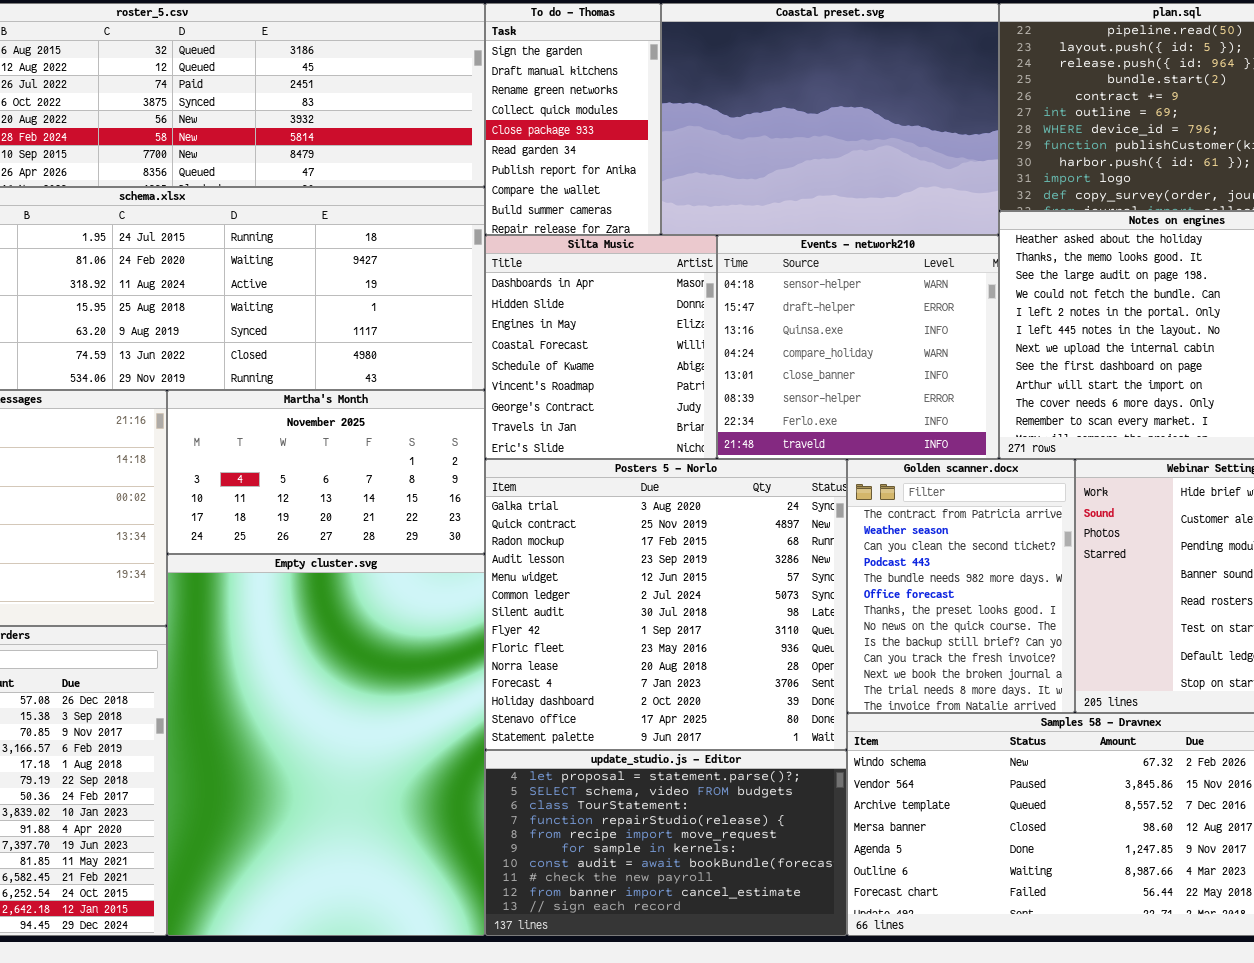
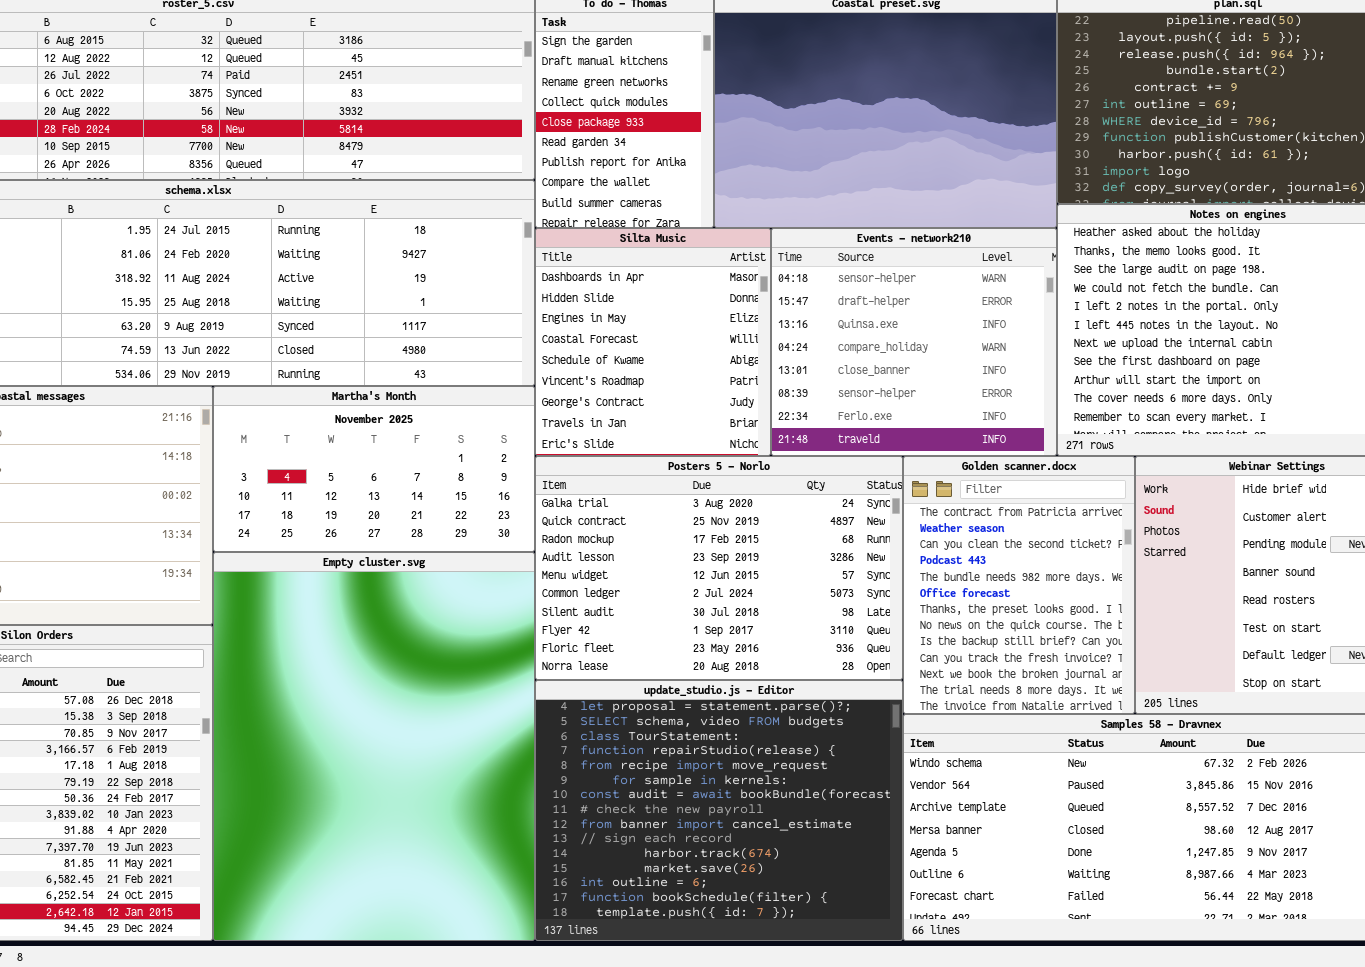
Posters 5 - Norlo: [485,459,847,750] -> [535,456,903,680], resized
update_studio.js - Editor: [485,750,847,936] -> [535,680,903,941], resized

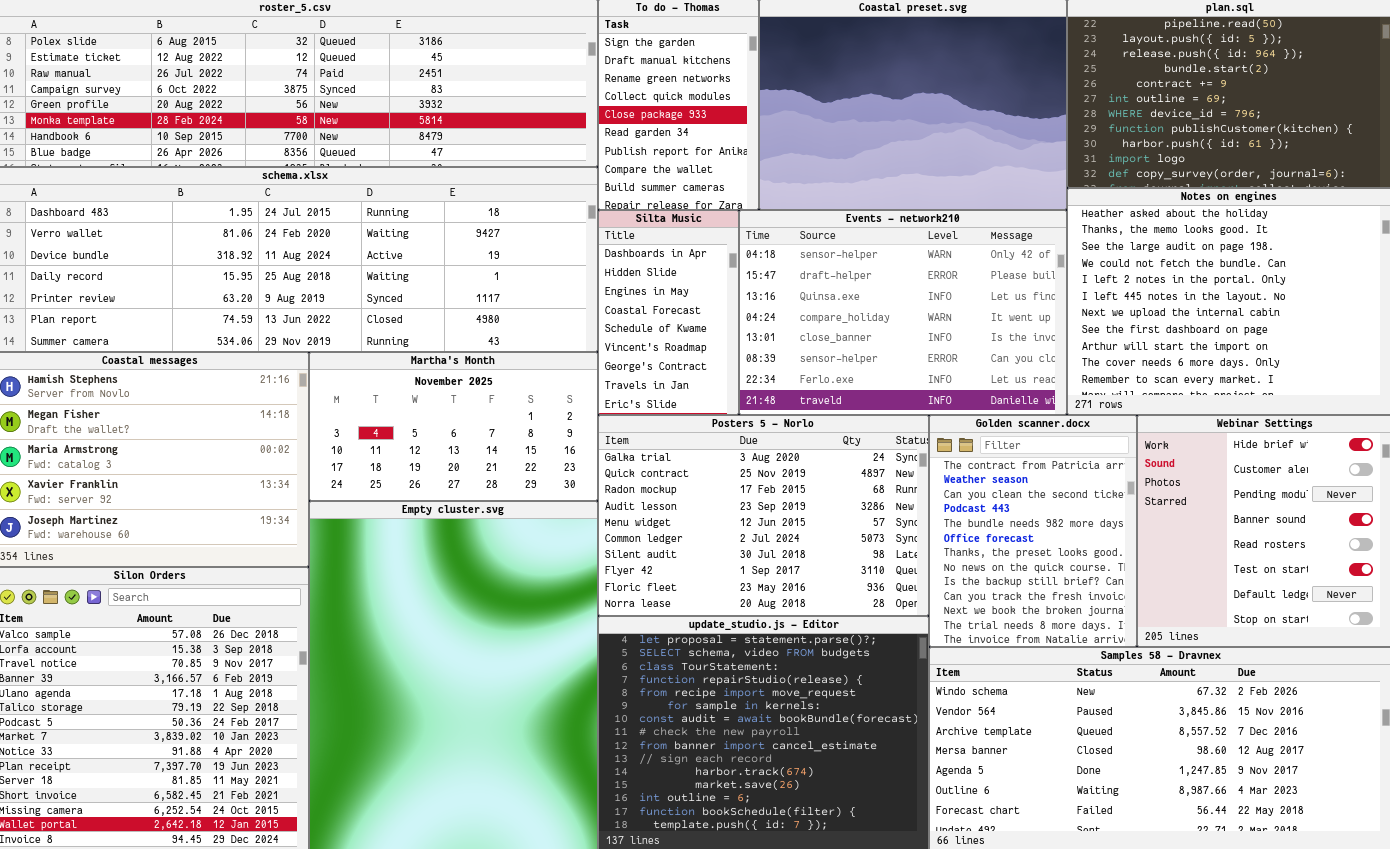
Silta Music: [535,228,771,456] -> [598,210,739,415], resized
Events - network210: [771,228,1057,456] -> [739,210,1067,415], resized

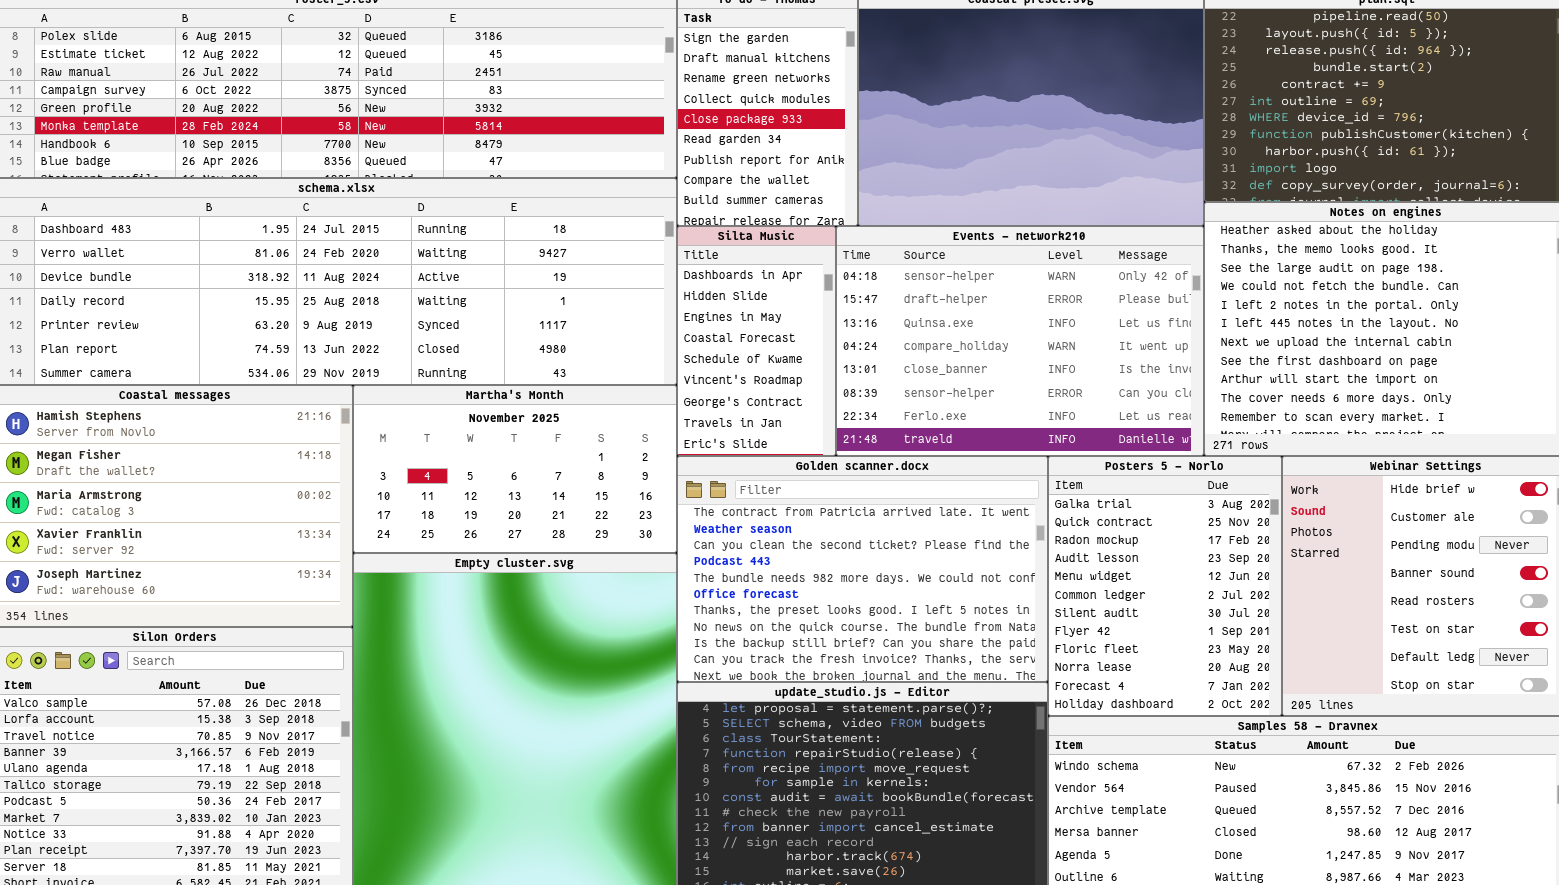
Posters 5 - Norlo: [598,415,929,616] -> [1048,456,1282,716], moved, resized
Golden scanner.docx: [929,415,1137,647] -> [677,456,1048,682], moved, resized

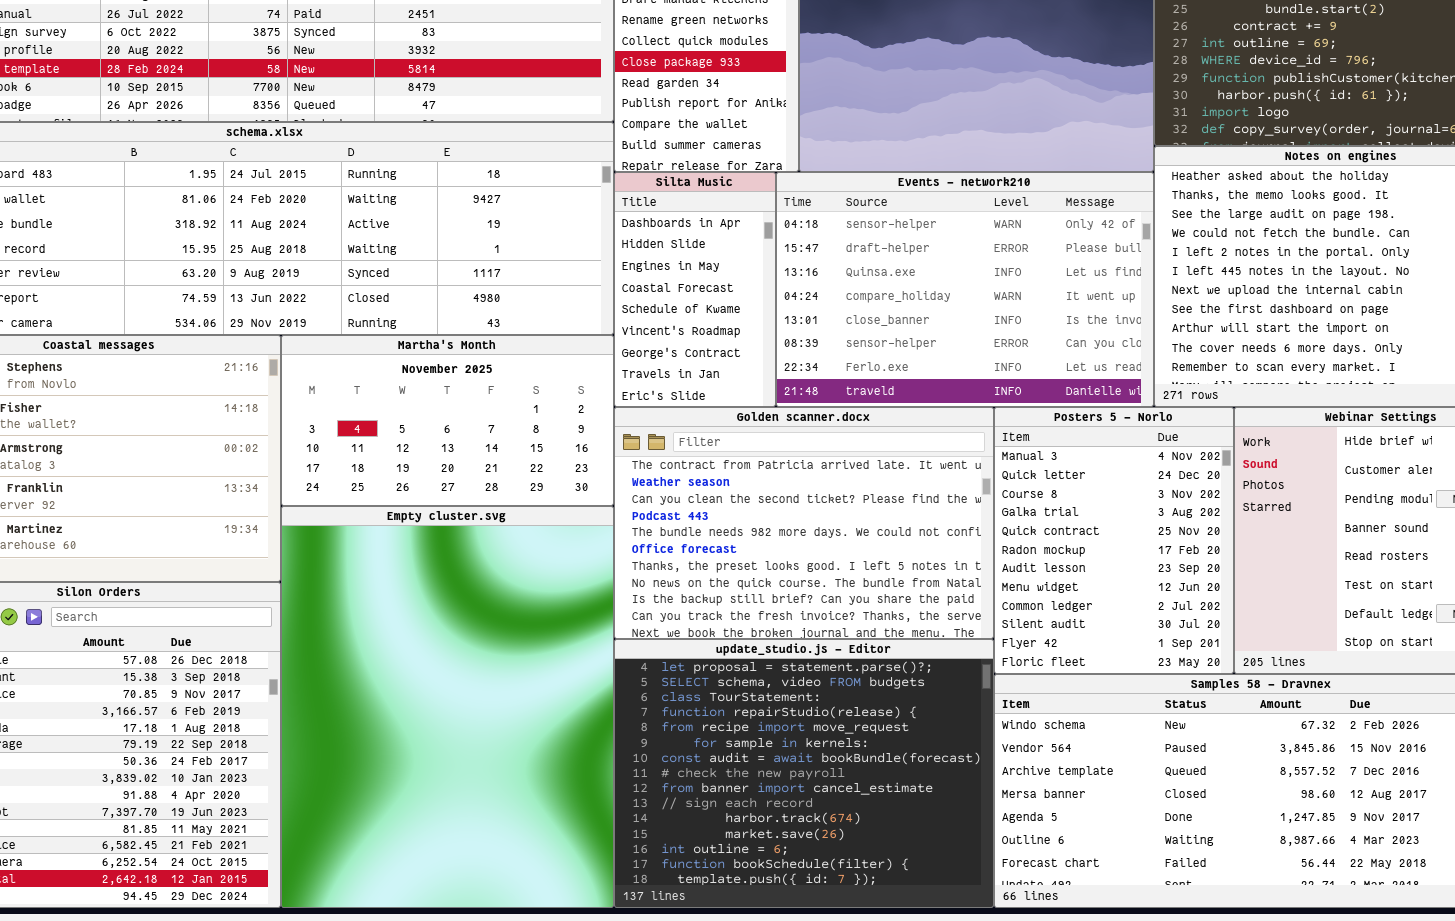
Posters 5 - Norlo: [1048,456,1282,716] -> [994,407,1234,674], scrolled up 3 rows

